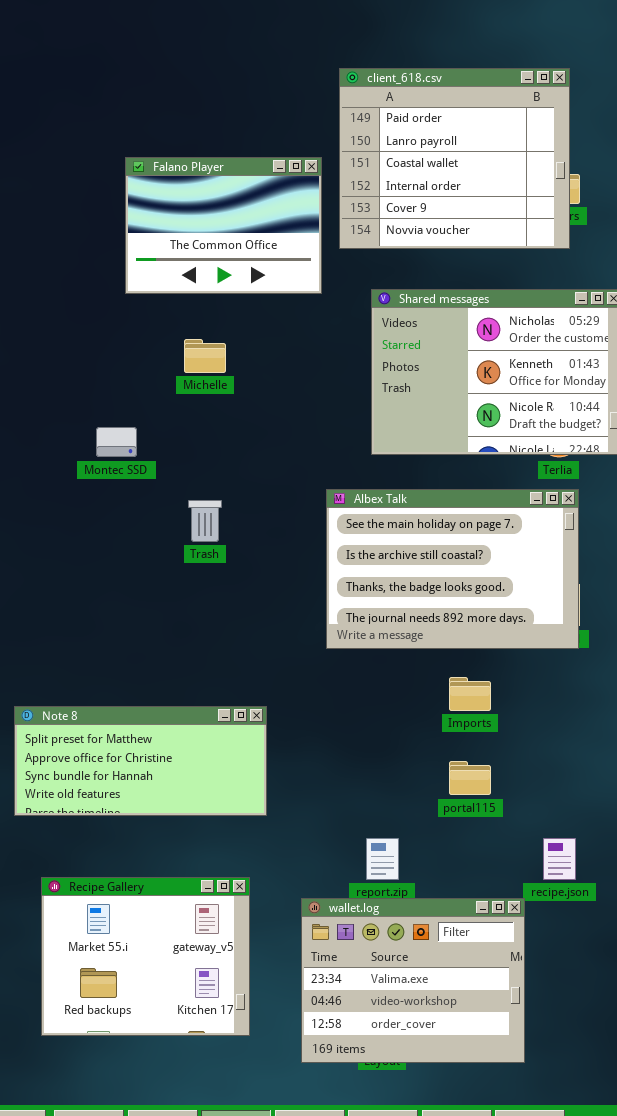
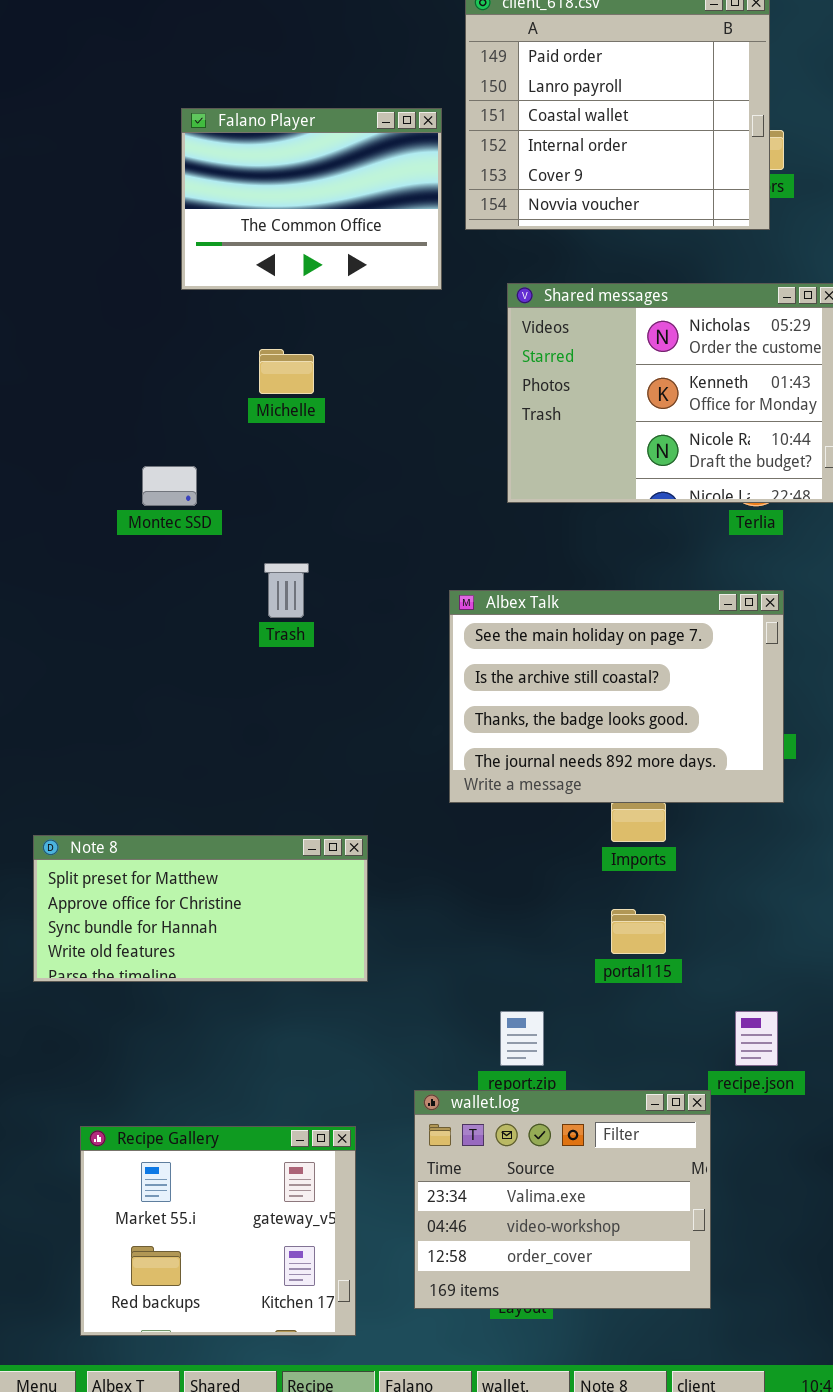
Albex Talk: [326,489,579,649] -> [449,590,784,803], moved
Recipe Gallery: [41,877,250,1036] -> [80,1126,356,1336], moved

